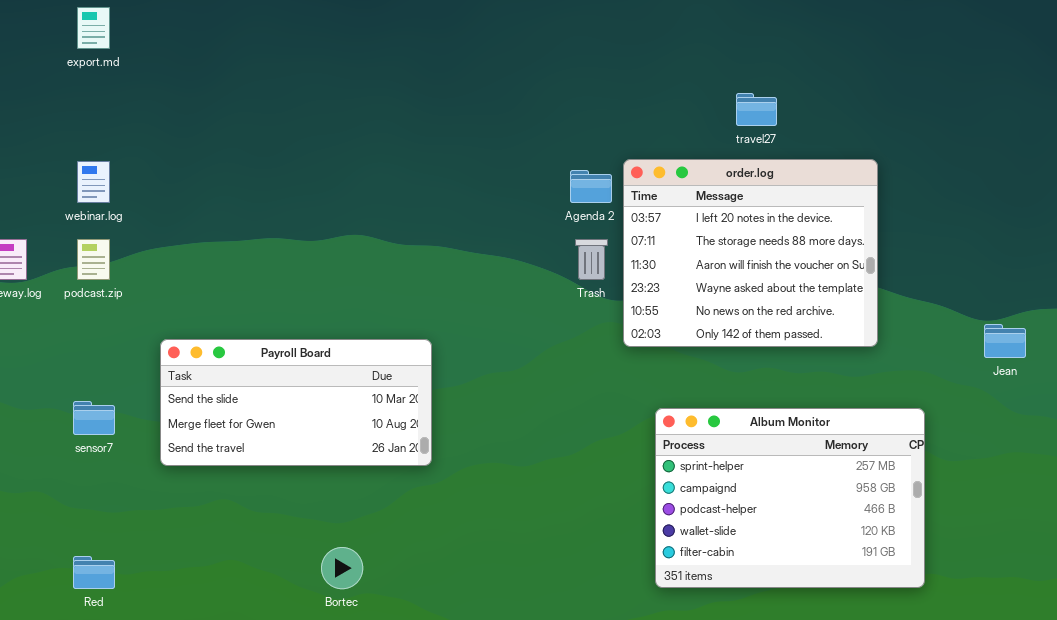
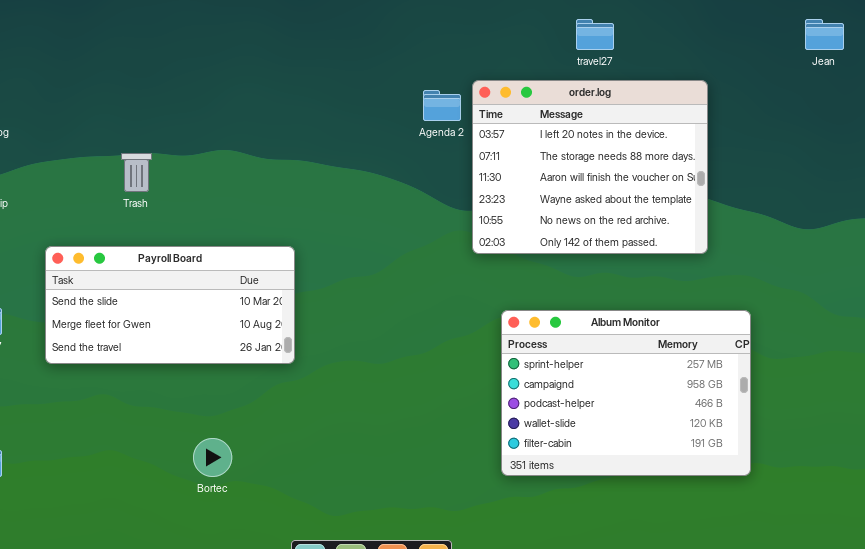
Trash: [575,239,608,280] -> [121,153,152,192], moved
Jean: [984,324,1026,358] -> [805,19,844,50], moved

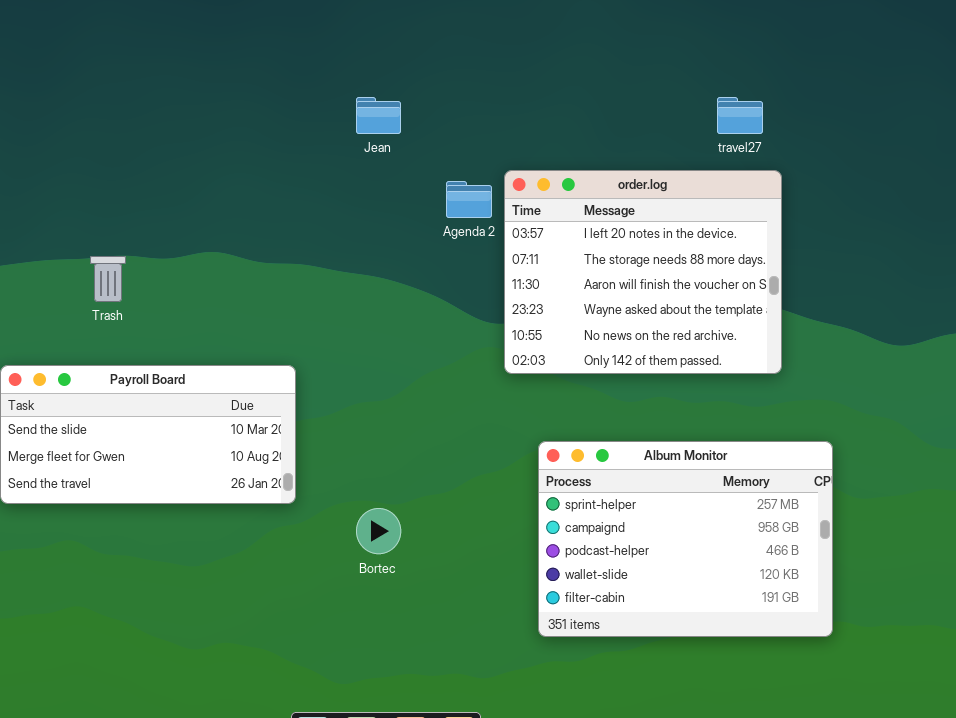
travel27: [576,19,614,50] -> [717,97,763,134], moved
Jean: [805,19,844,50] -> [356,97,401,134], moved
Bortec: [193,438,232,477] -> [356,508,401,554], moved

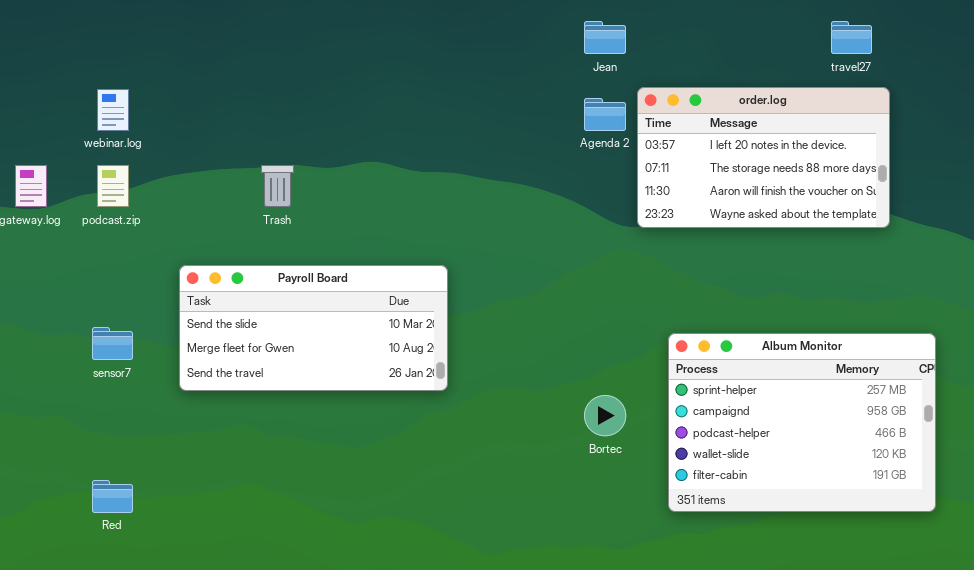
Jean: [356,97,401,134] -> [584,21,626,54], moved
order.log: [504,170,782,374] -> [637,87,890,228], resized
Bortec: [356,508,401,554] -> [584,395,626,436], moved

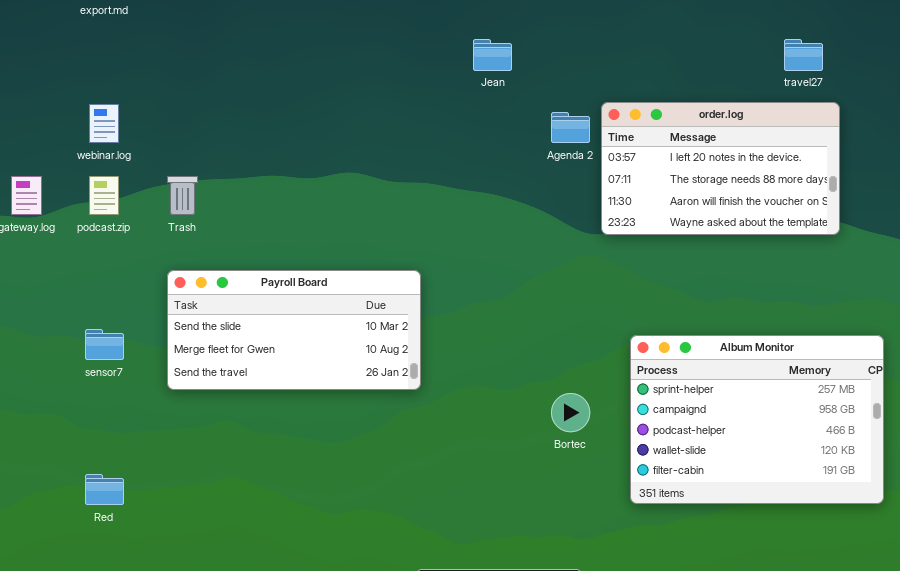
Jean: [584,21,626,54] -> [473,39,512,71], moved
Trash: [261,165,294,207] -> [167,176,198,215], moved

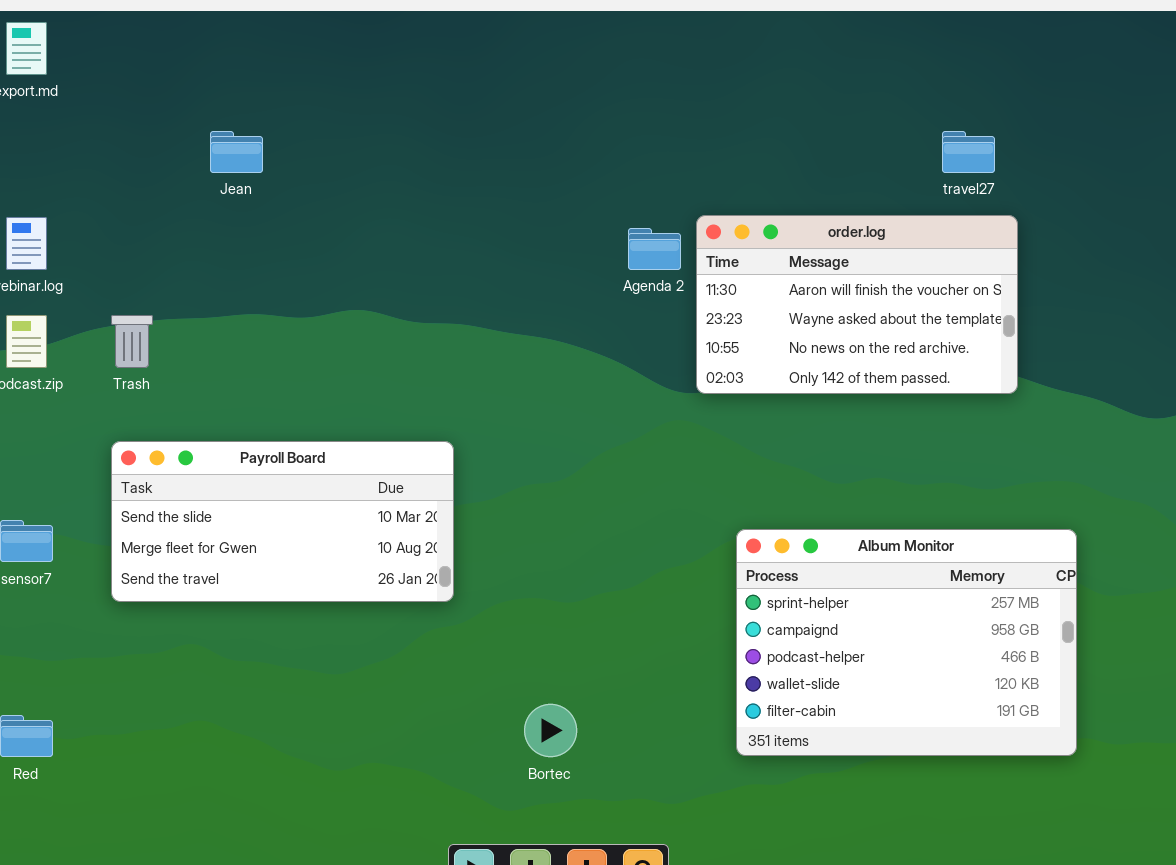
Jean: [473,39,512,71] -> [210,131,263,173], moved
order.log: [601,102,840,235] -> [696,215,1018,394], scrolled down 2 rows
Bortec: [551,393,590,432] -> [524,704,577,757], moved

